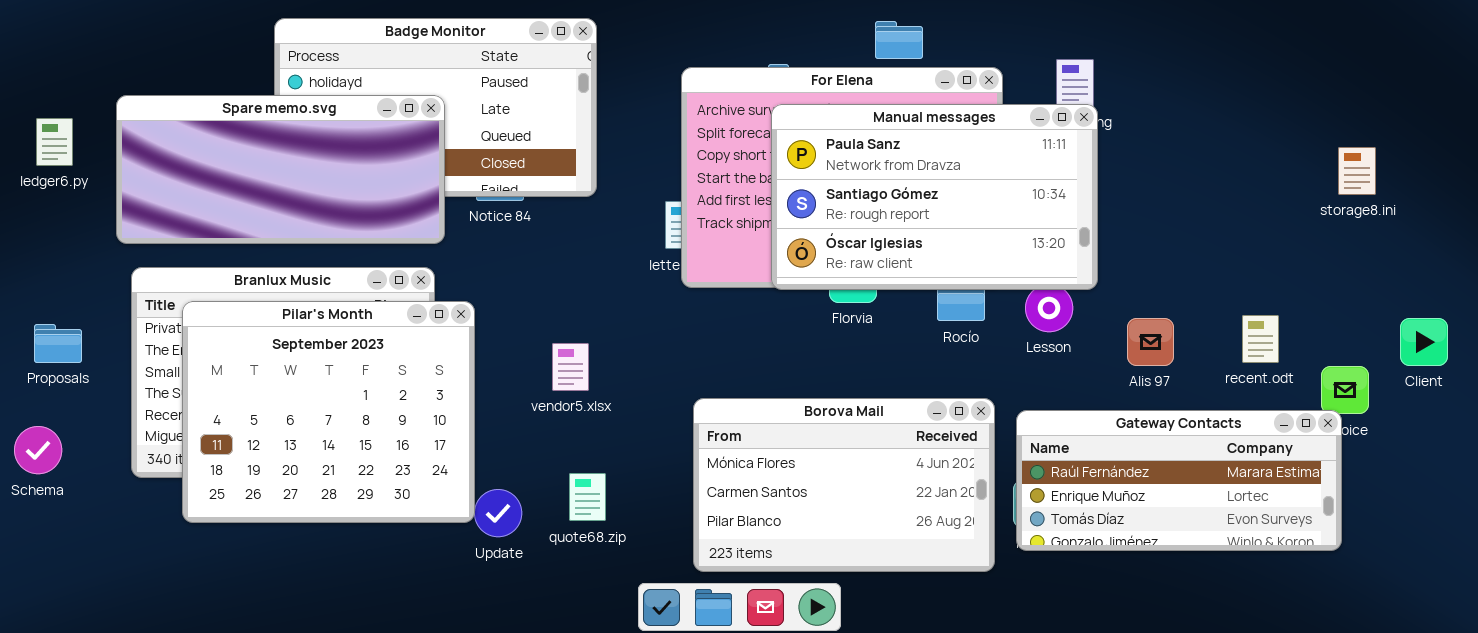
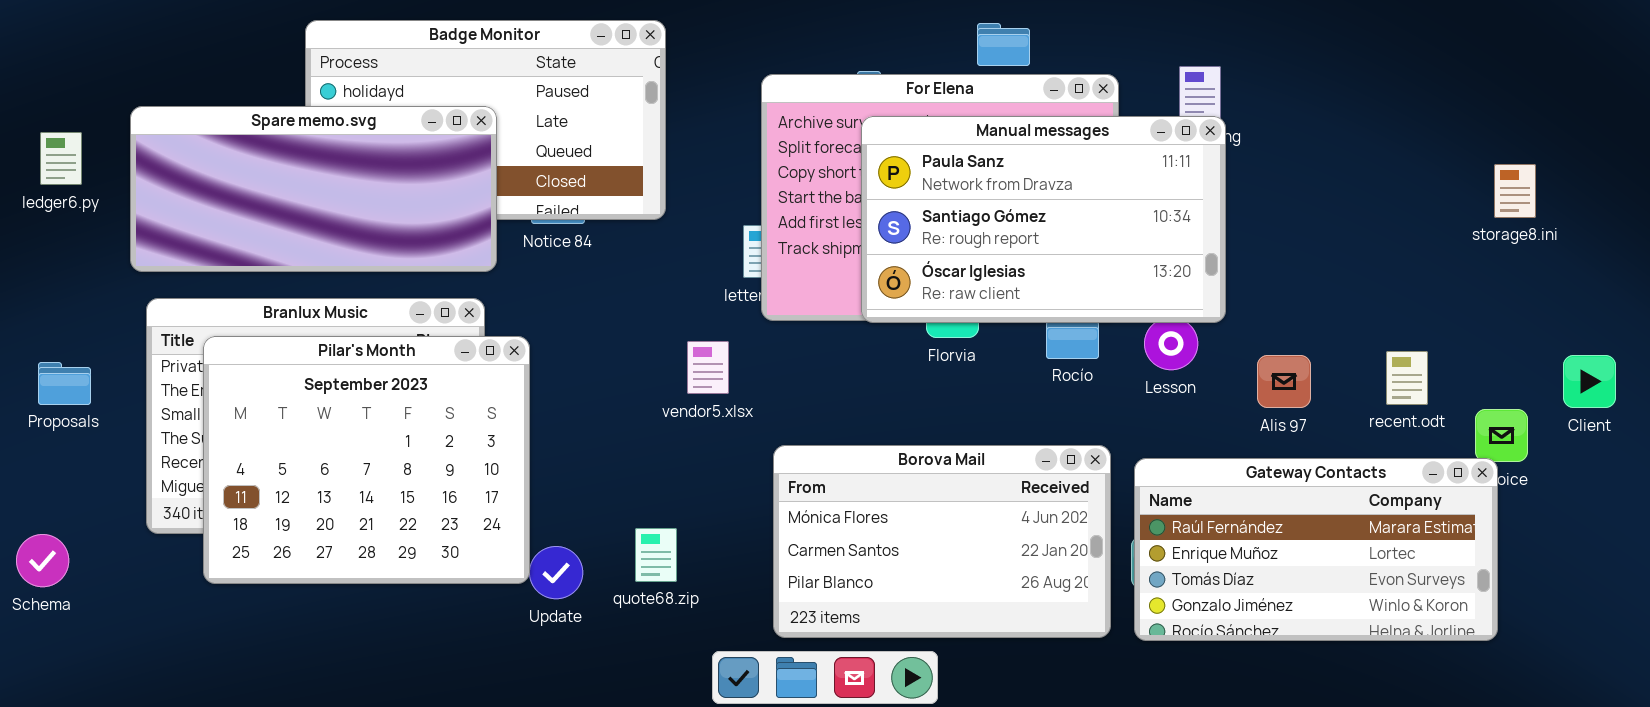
vendor5.xlsx: [552,343,589,391] -> [687,341,729,394], moved
Gateway Contacts: [1016,410,1342,551] -> [1134,458,1498,641], resized
Schema: [14,426,62,474] -> [16,534,69,587], moved

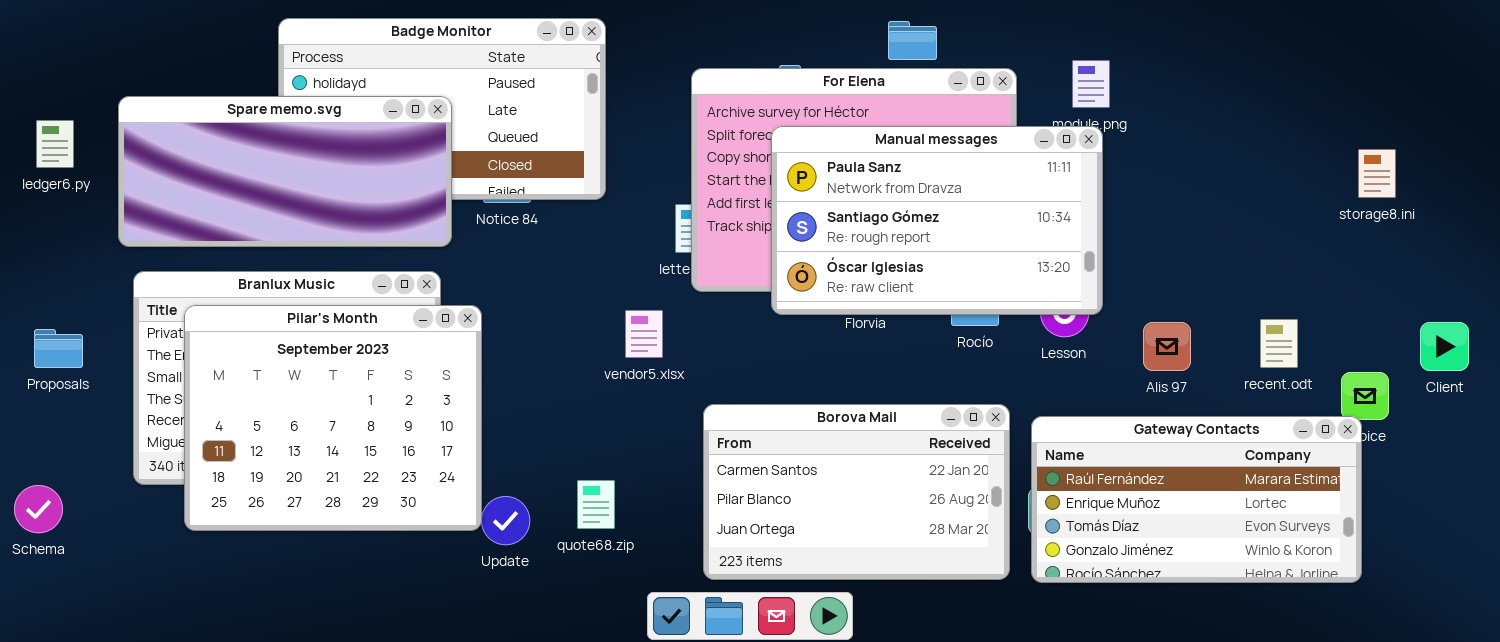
Manual messages: [861,116,1226,323] -> [771,126,1103,315], moved
Borova Mail: [773,445,1111,638] -> [703,404,1010,580], scrolled down 1 row

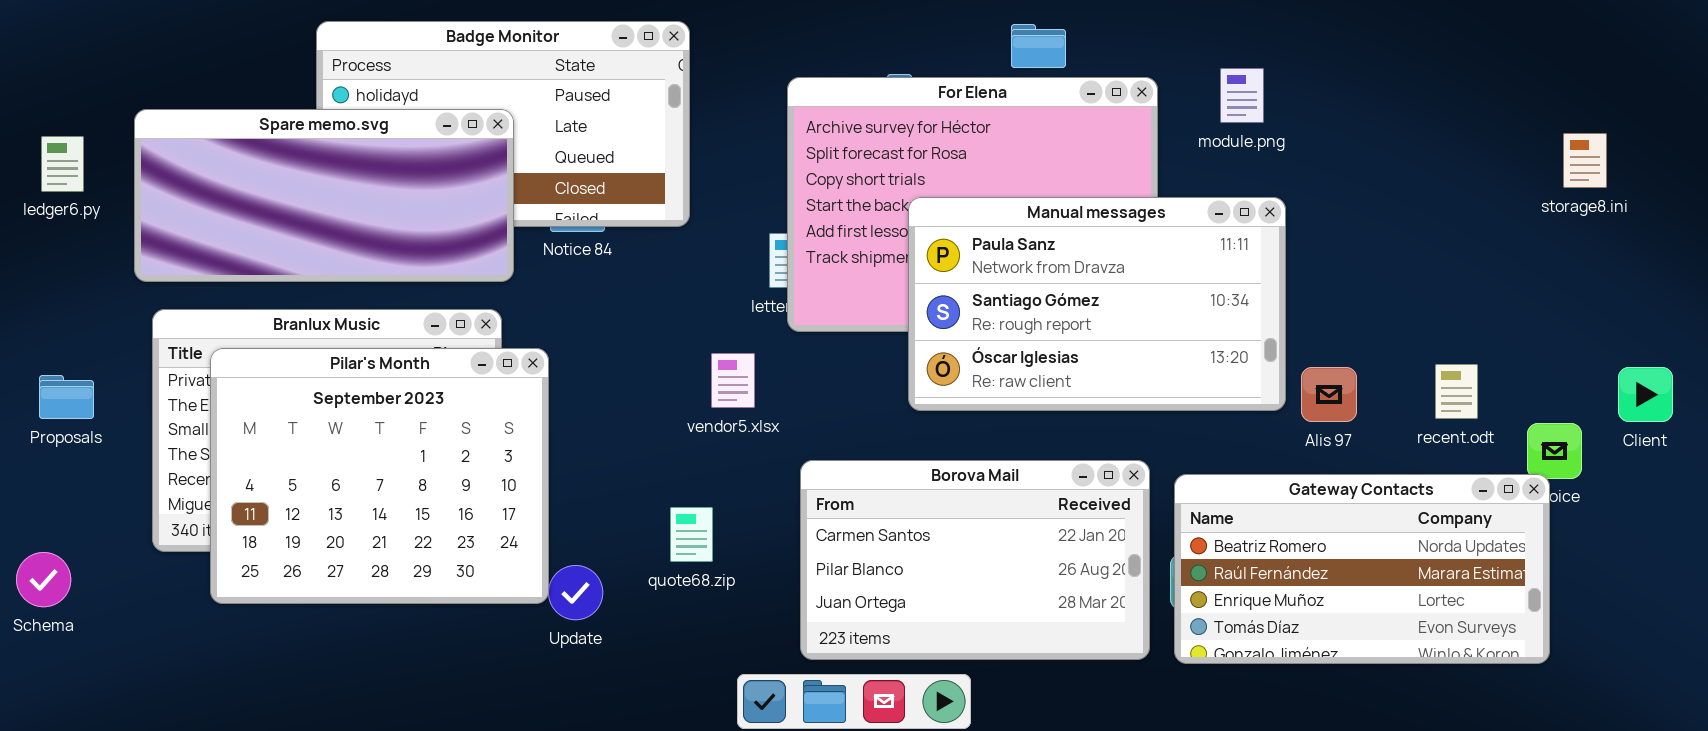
Manual messages: [771,126,1103,315] -> [908,197,1286,411], moved
storage8.ini: [1358,149,1396,198] -> [1563,133,1607,188], moved
Gateway Contacts: [1031,416,1362,583] -> [1174,474,1550,664], scrolled up 1 row
quote68.zip: [577,480,615,529] -> [670,507,713,562], moved

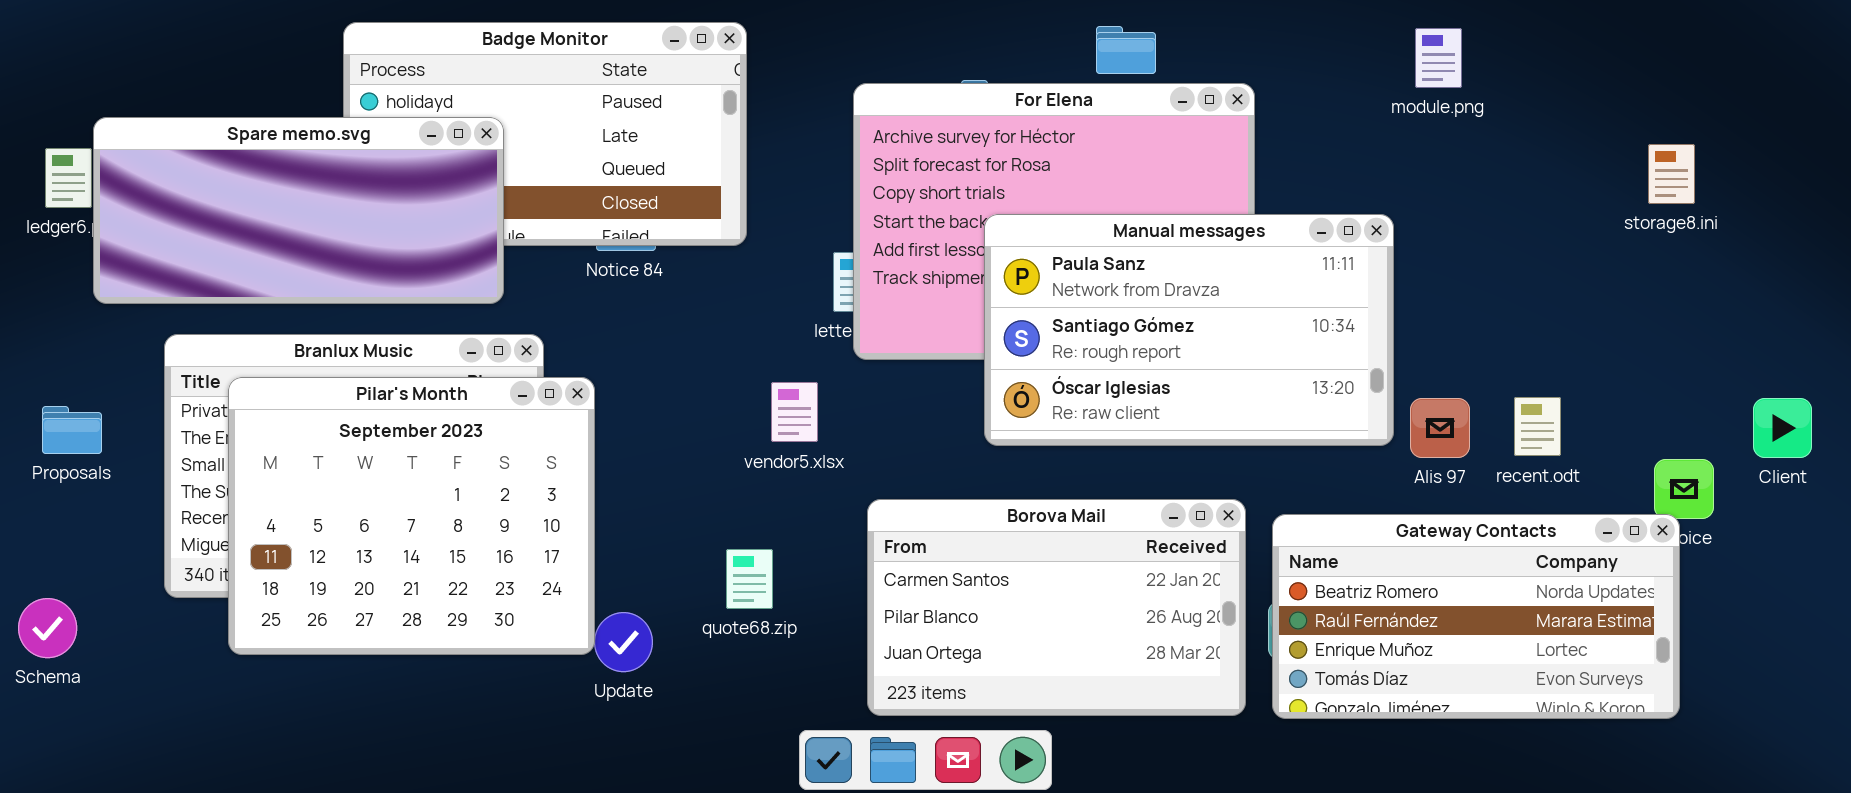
module.png: [1220,68,1264,123] -> [1415,28,1462,88], moved
Spare memo.svg: [134,109,514,282] -> [93,117,504,304], moved
storage8.ini: [1563,133,1607,188] -> [1648,144,1695,204], moved
recent.odt: [1435,364,1478,419] -> [1514,397,1561,456], moved

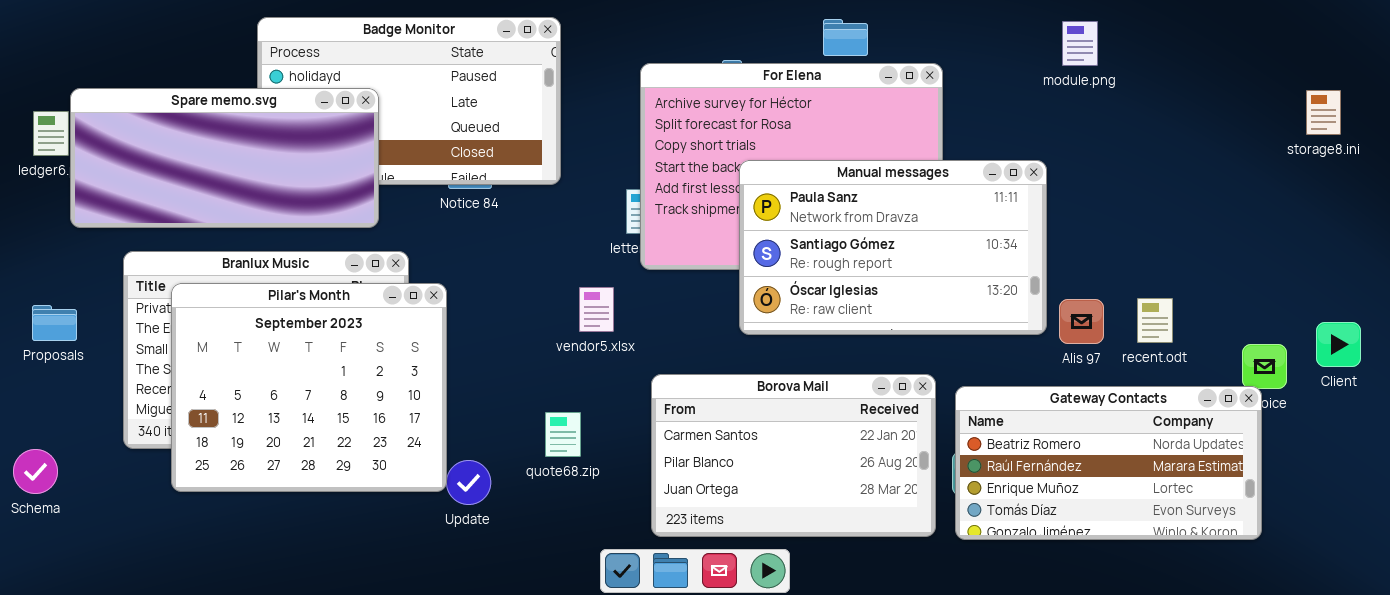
storage8.ini: [1648,144,1695,204] -> [1306,90,1341,135], moved
Client: [1753,398,1812,458] -> [1316,322,1361,367], moved

